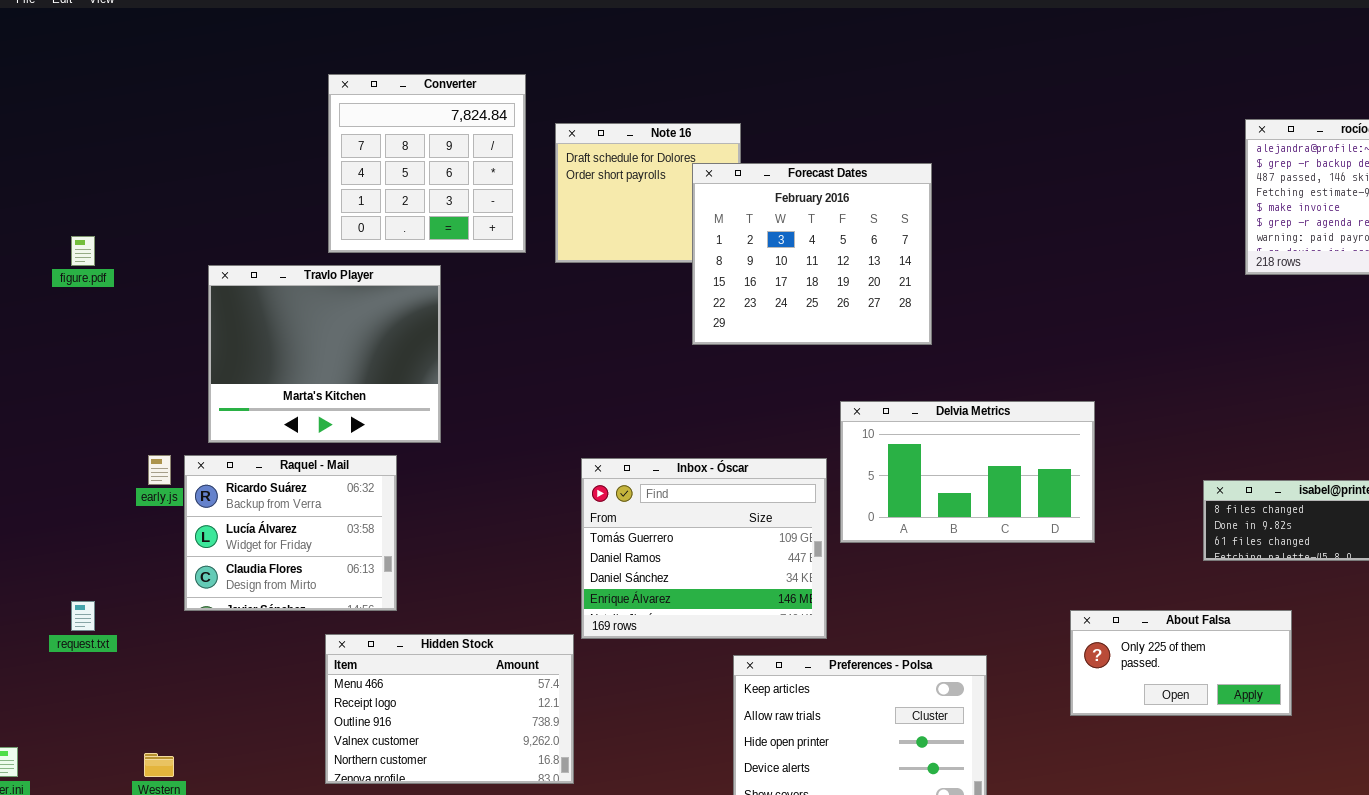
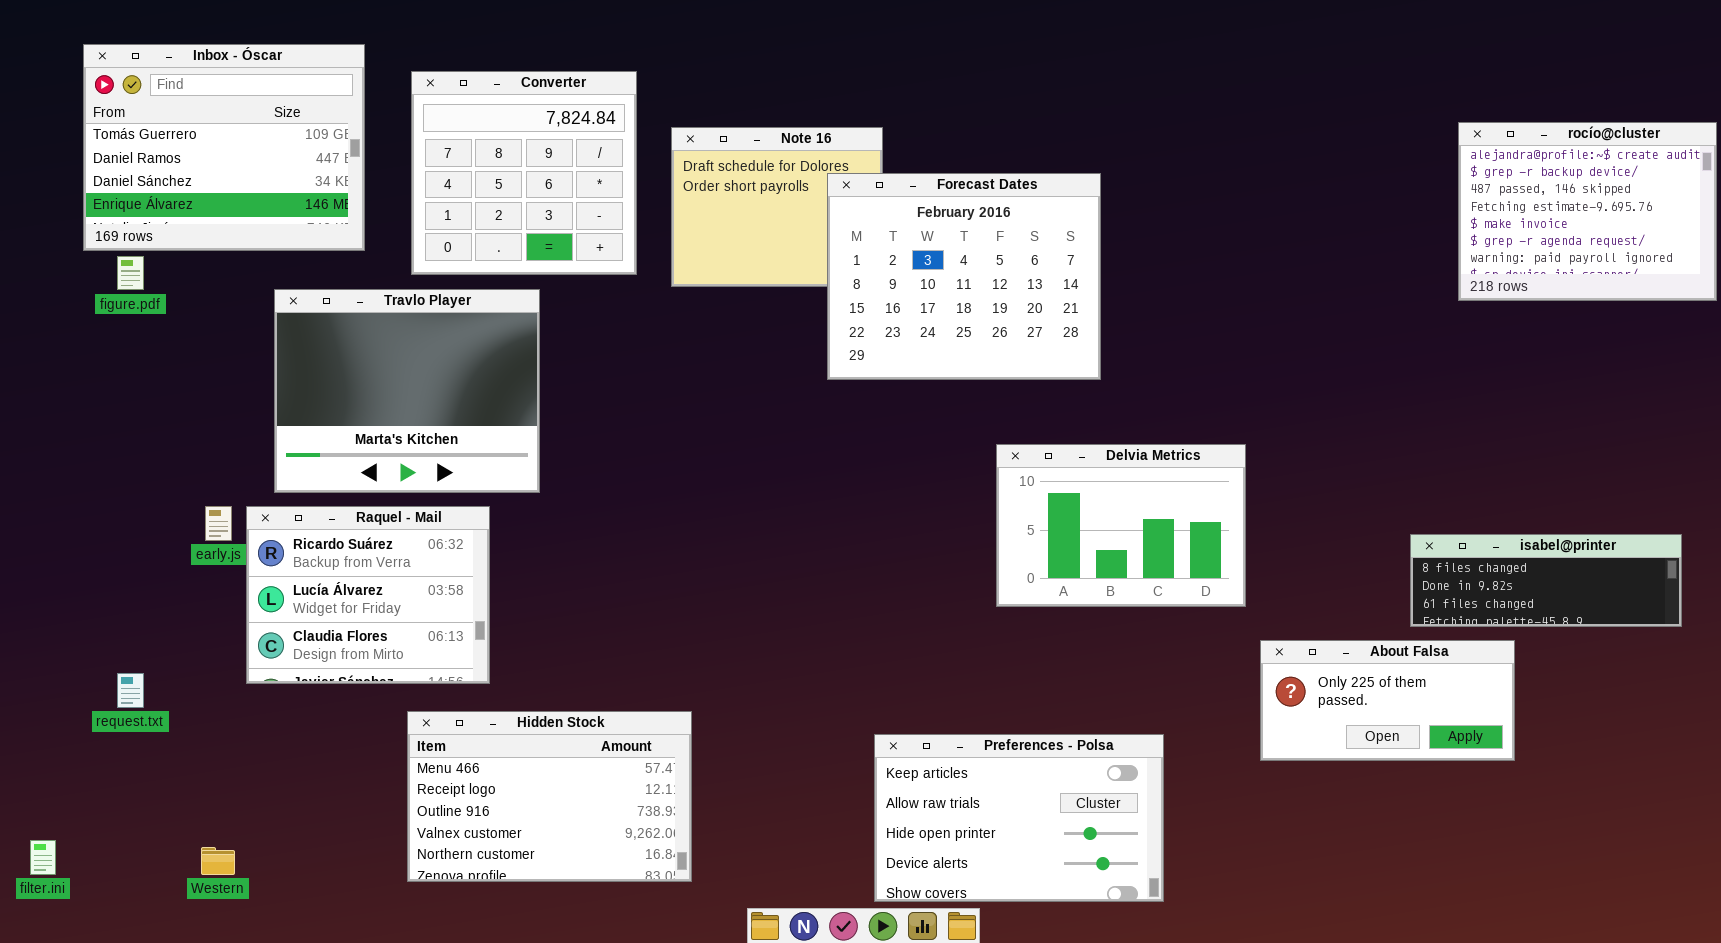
Delvia Metrics: [840,401,1095,543] -> [996,444,1246,607], resized
Inbox - Óscar: [581,458,827,639] -> [83,44,365,251], moved
About Falsa: [1070,610,1292,716] -> [1260,640,1515,761], moved

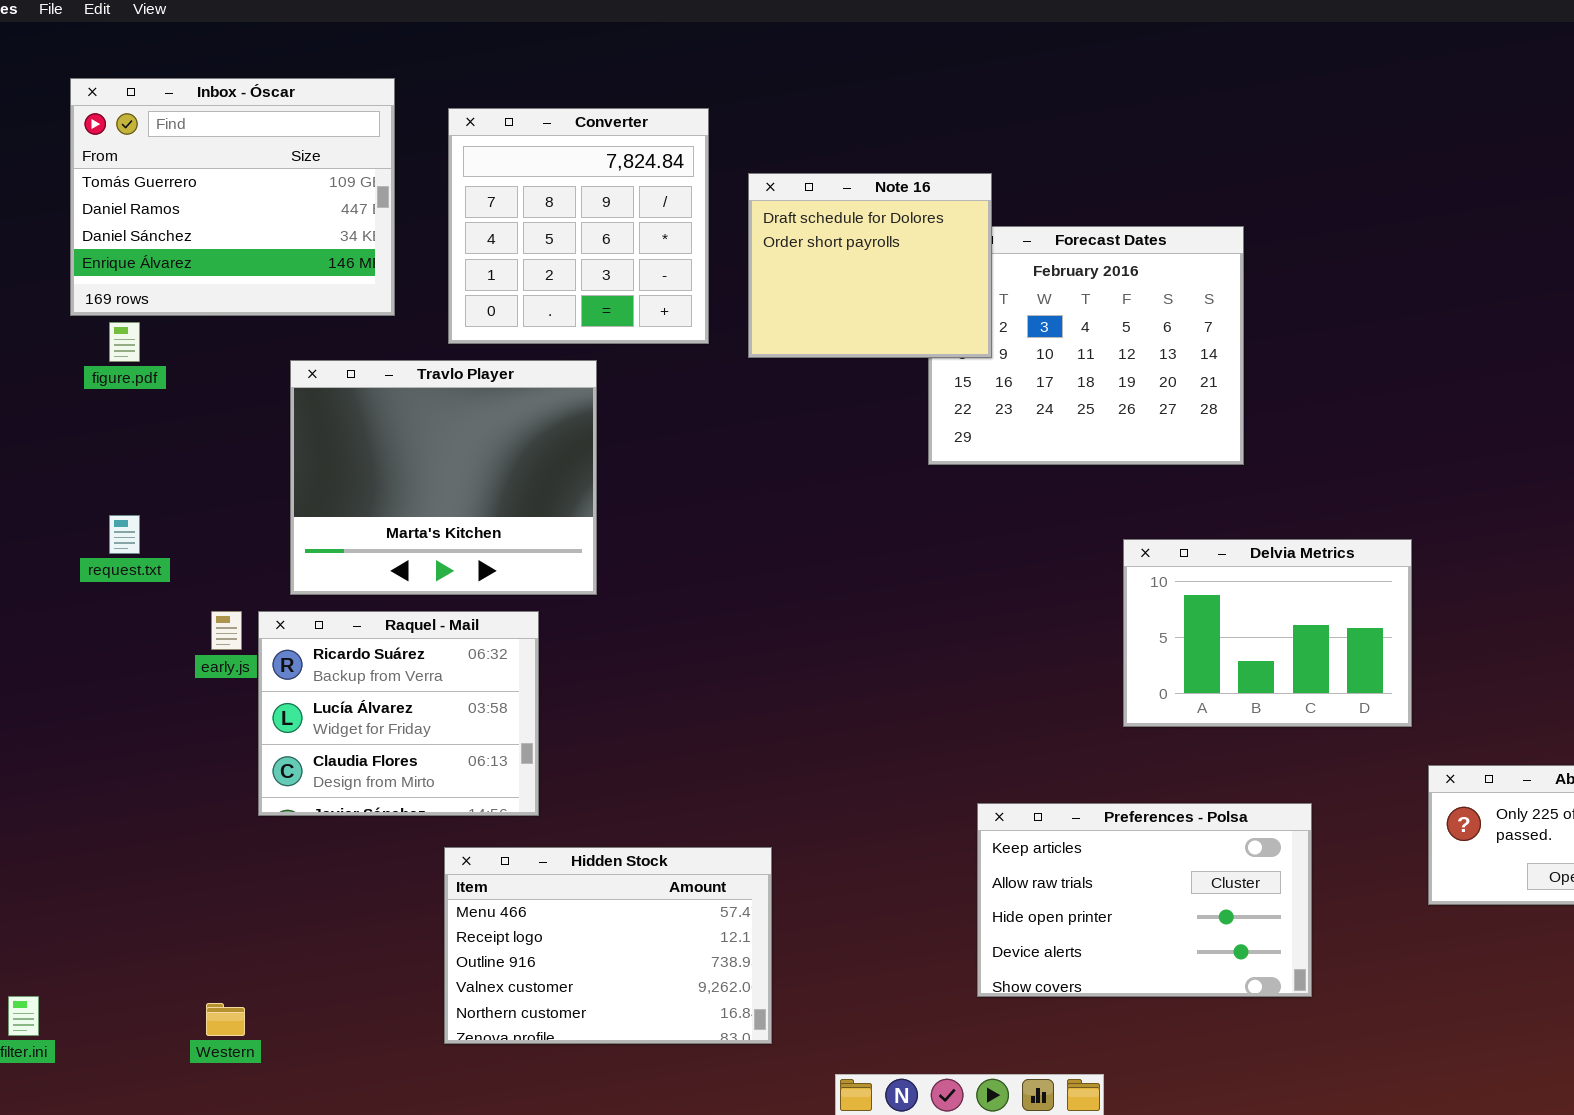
Note 16: [671,127,883,287] -> [748,173,992,358], raised
request.txt: [117,673,144,708] -> [109,515,140,554], moved
Preferences - Polsa: [874,734,1164,902] -> [977,803,1312,997], moved

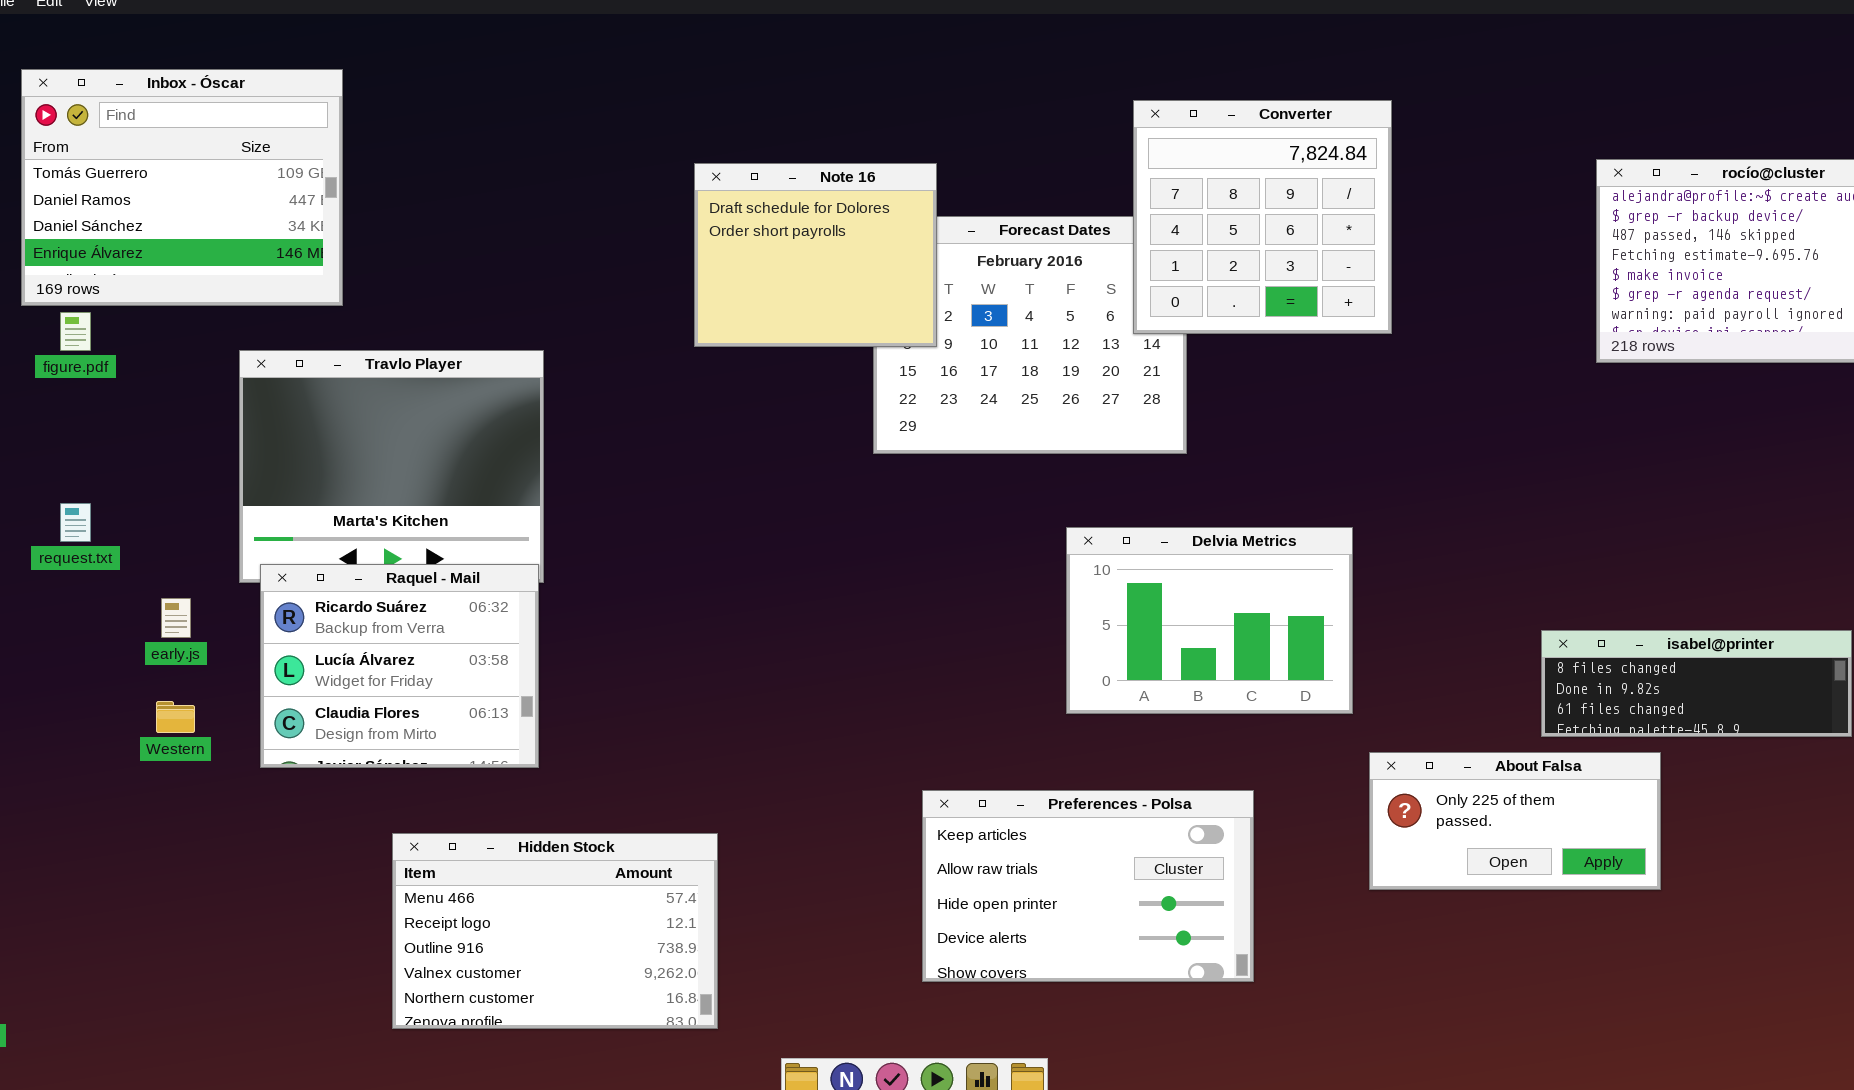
Converter: [448,108,709,344] -> [1133,100,1392,334], moved
Raquel - Mail: [258,611,539,816] -> [260,564,539,768], moved
Western: [206,1003,245,1036] -> [156,701,195,733], moved

